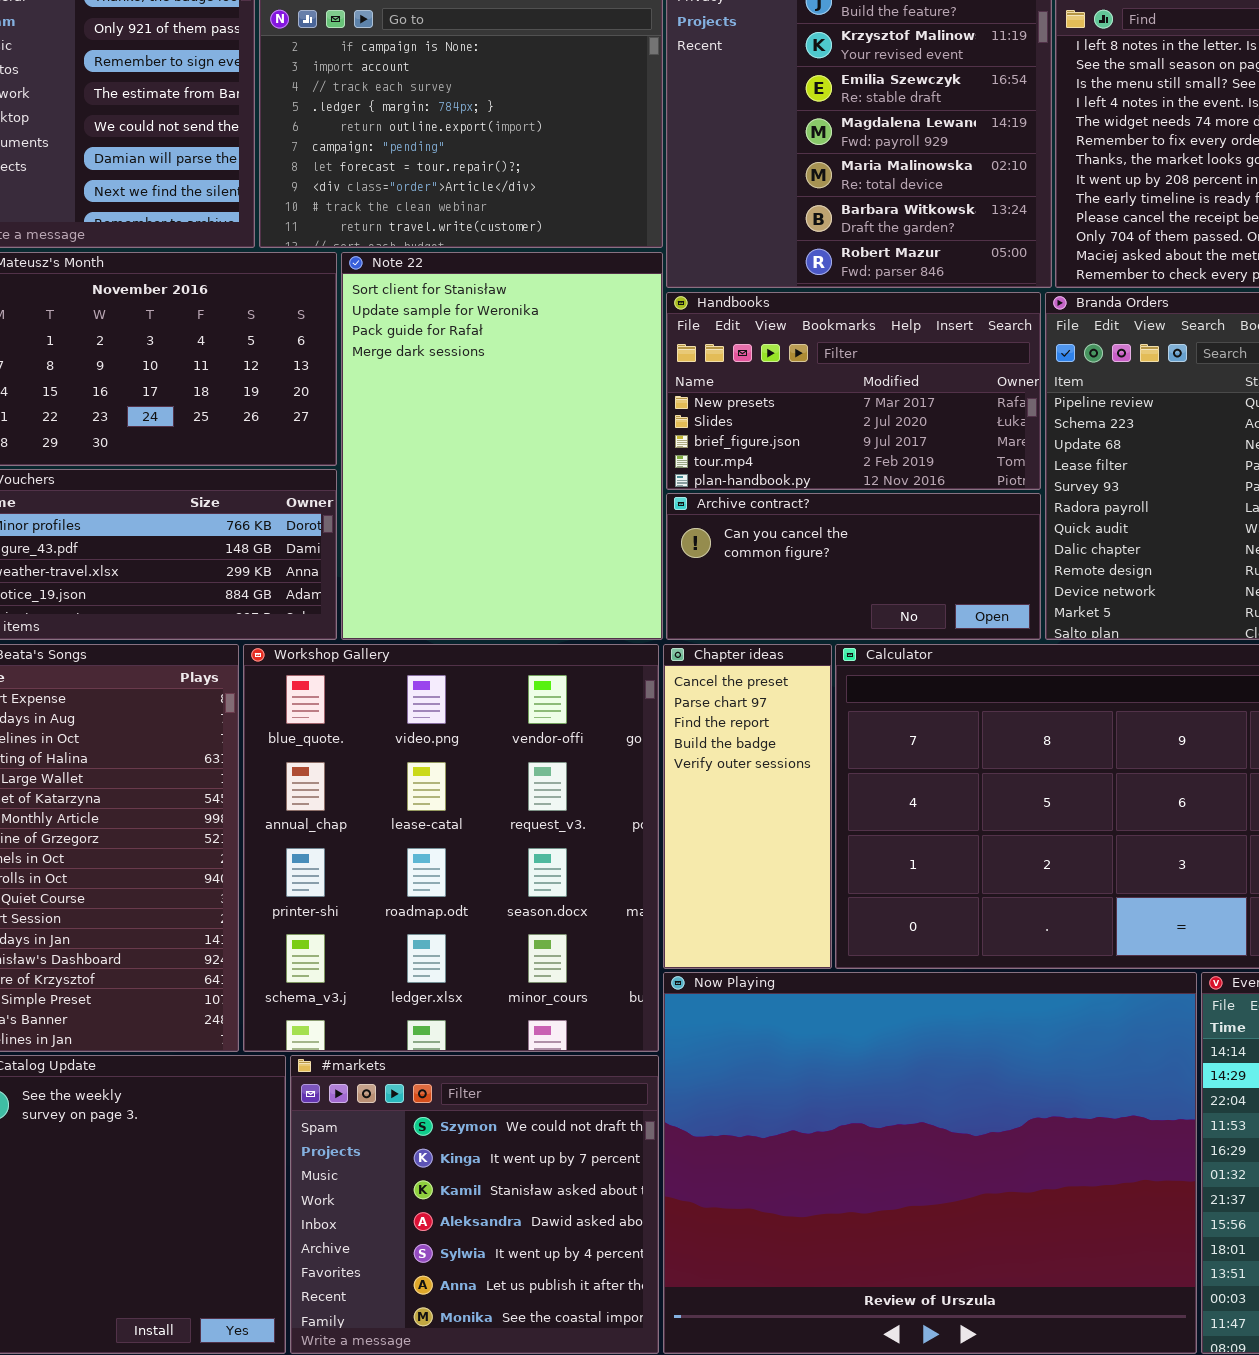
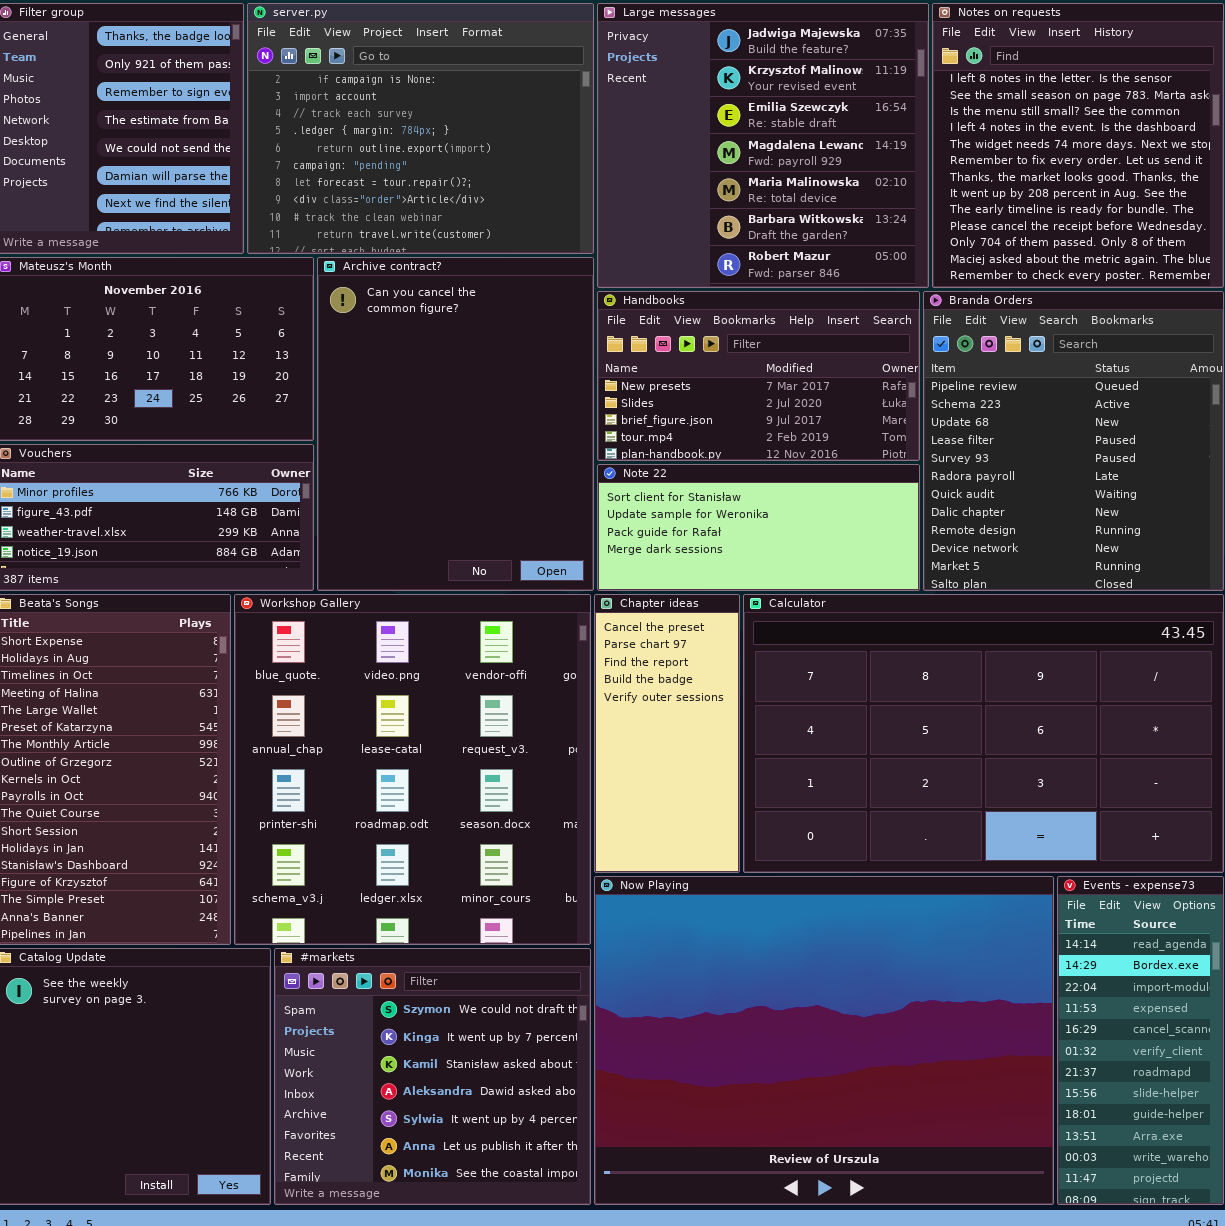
Note 22: [341,252,663,640] -> [597,464,920,591], moved, resized
Archive contract?: [666,493,1041,640] -> [317,257,594,591], moved, resized

